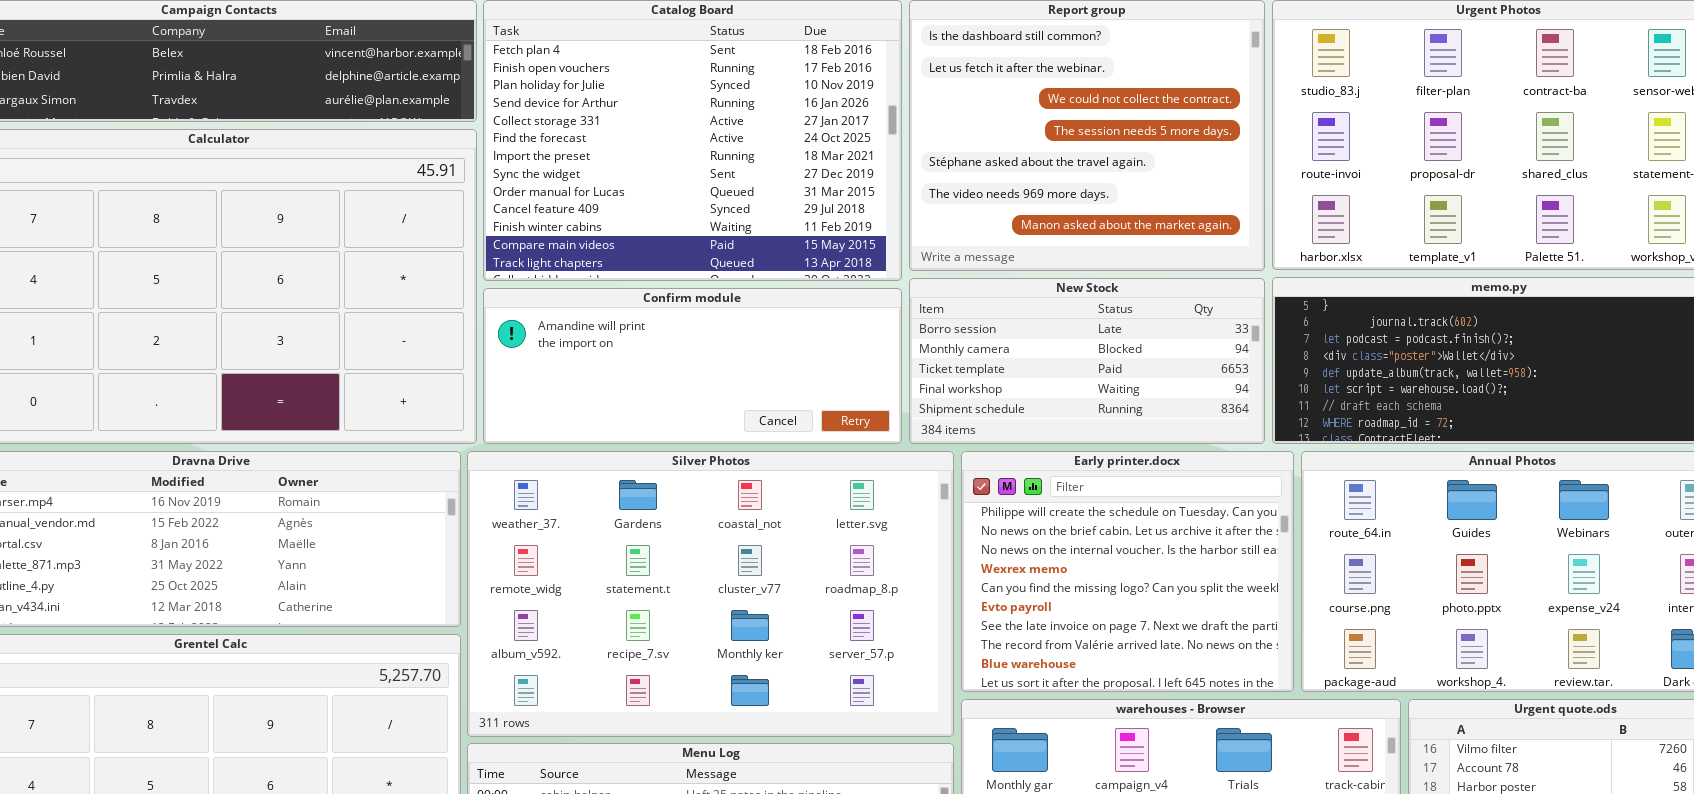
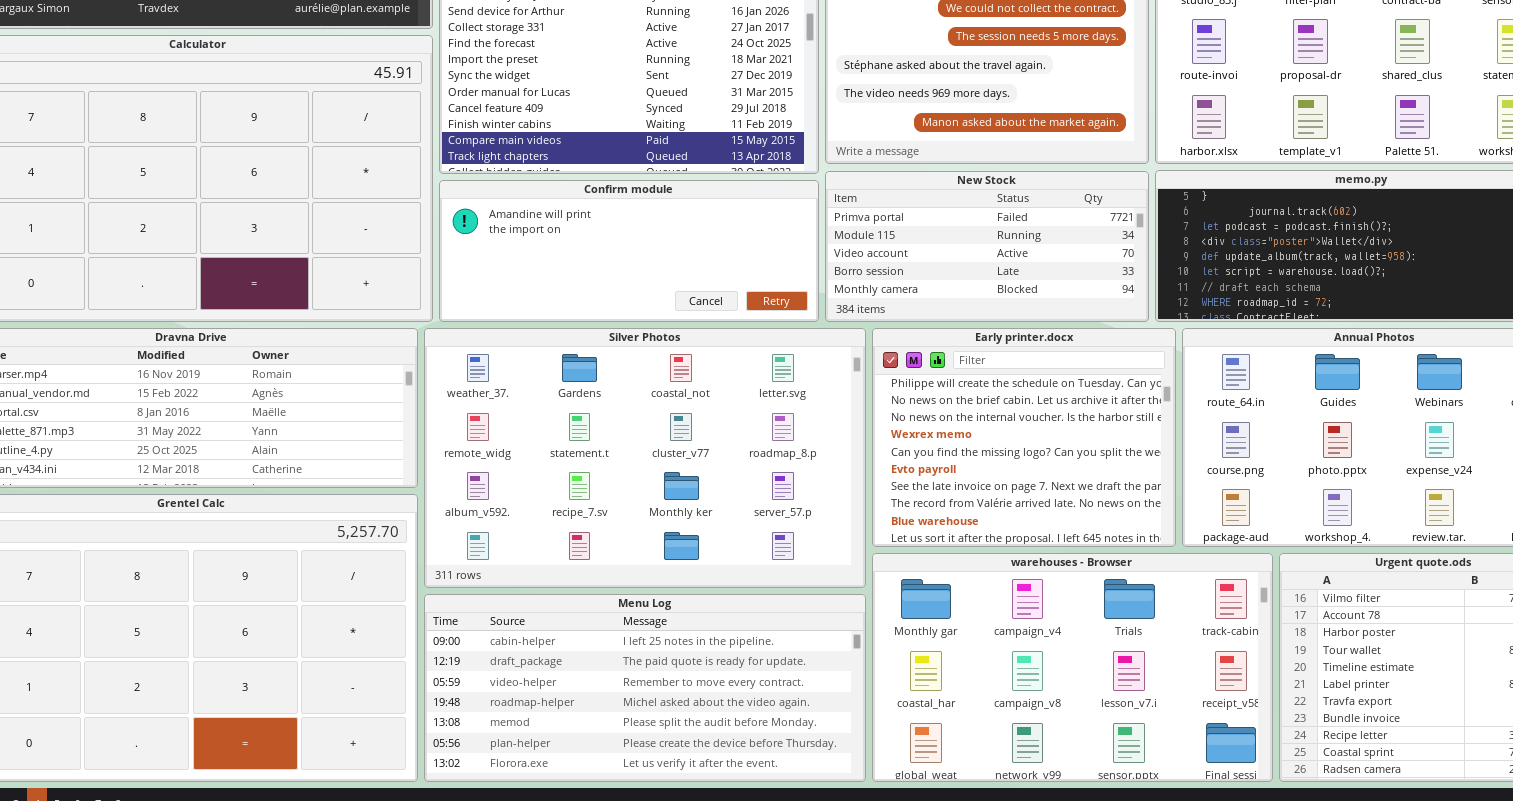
New Stock: [909,278,1265,444] -> [825,171,1149,322], scrolled up 3 rows

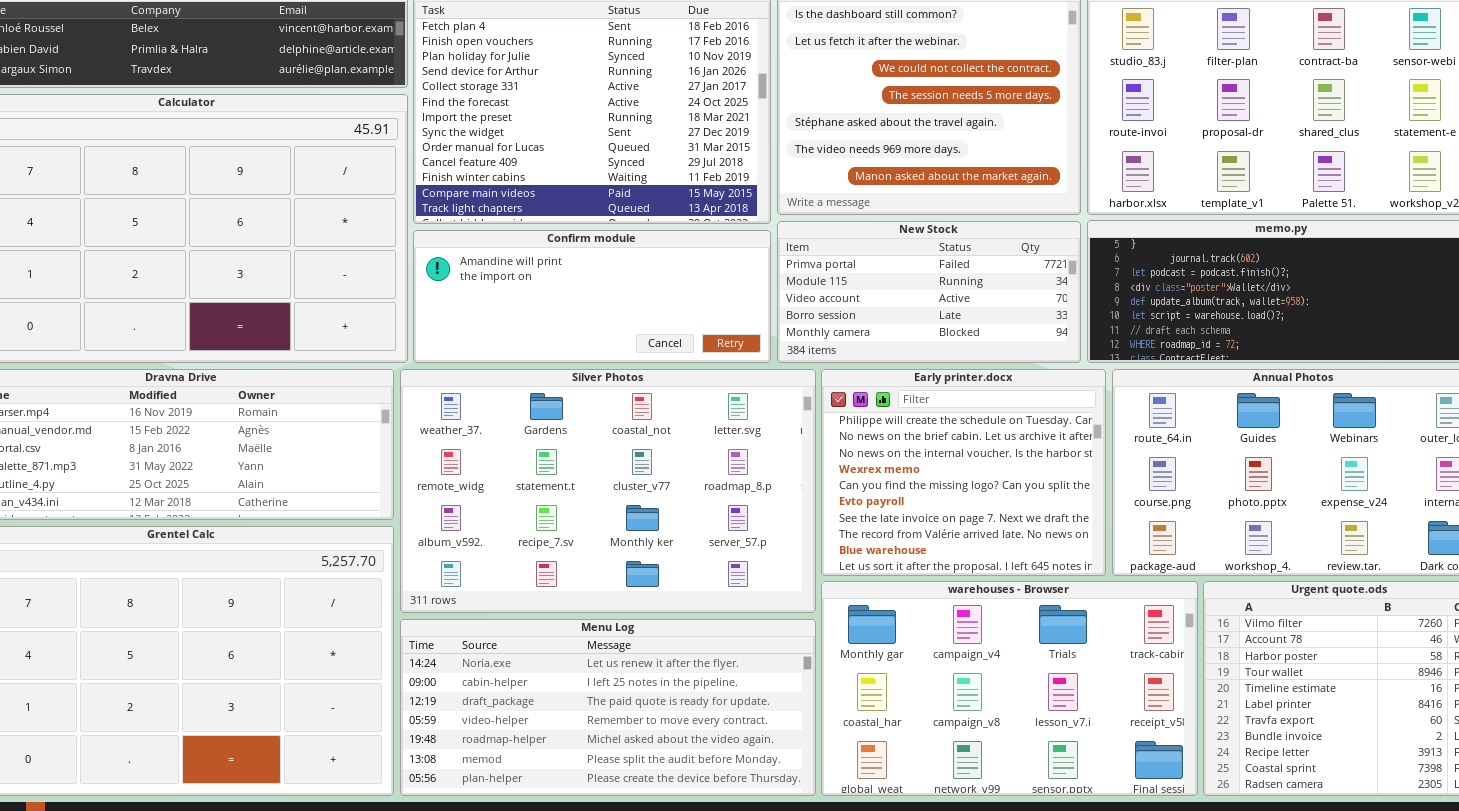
Menu Log: [424,594,866,782] -> [400,619,816,796], scrolled up 1 row

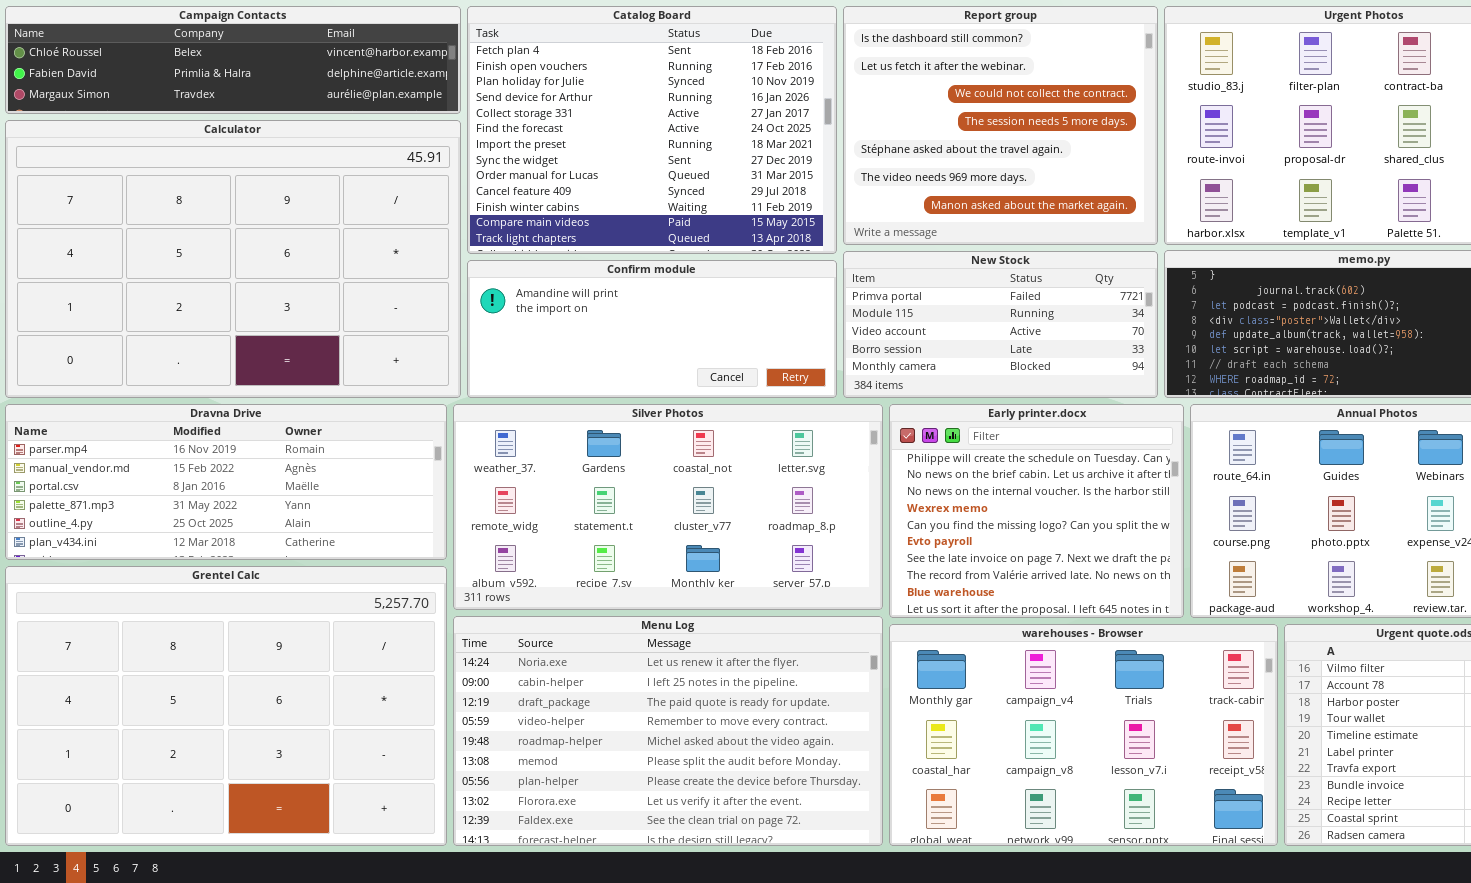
Silver Photos: [400,369,816,613] -> [453,404,883,610], resized
Menu Log: [400,619,816,796] -> [453,616,883,846], resized

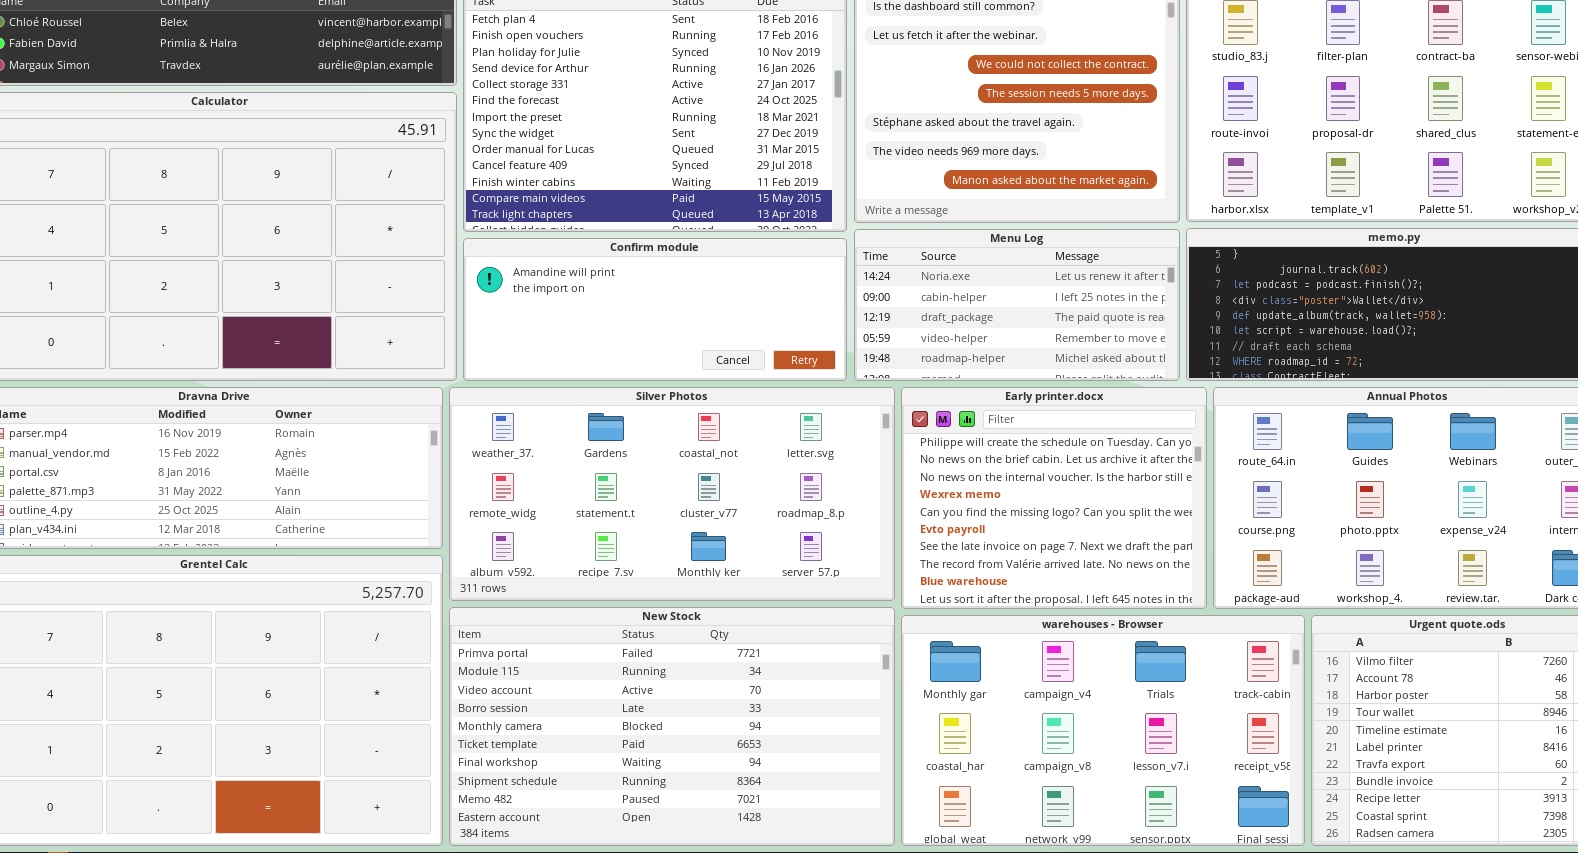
New Stock: [843,251,1158,398] -> [449,607,895,846], moved, resized
Menu Log: [453,616,883,846] -> [854,229,1180,381], moved, resized

